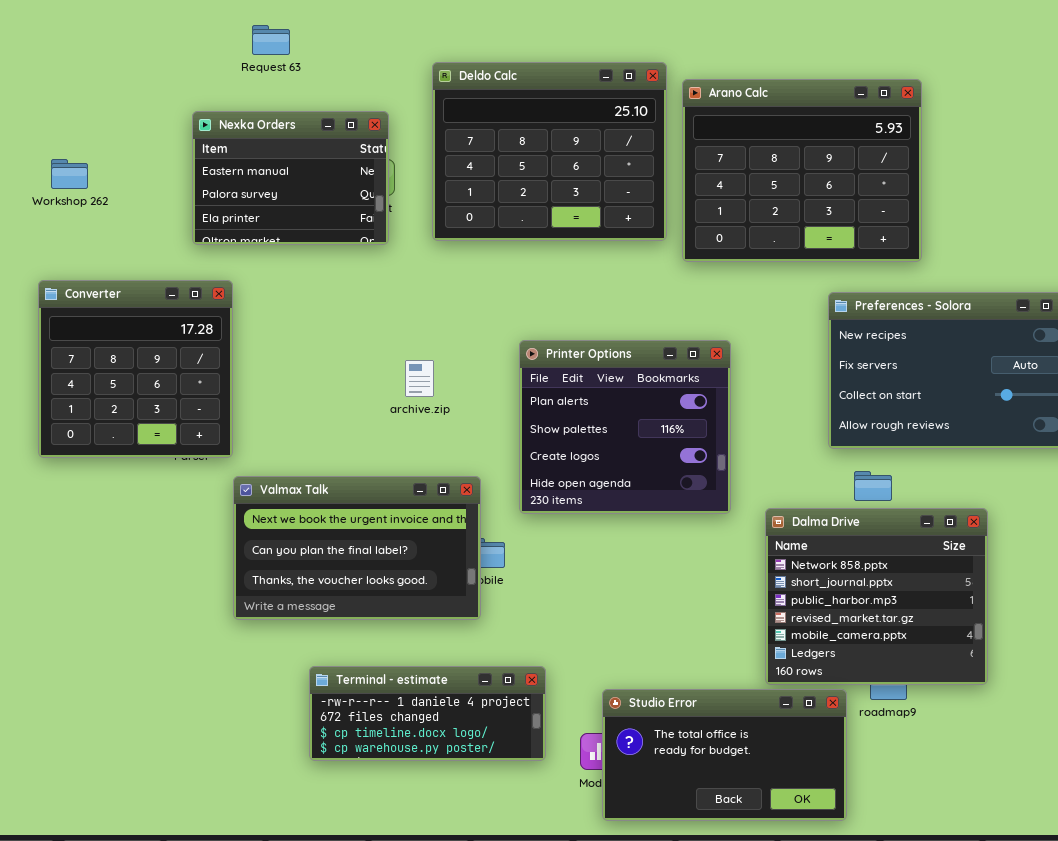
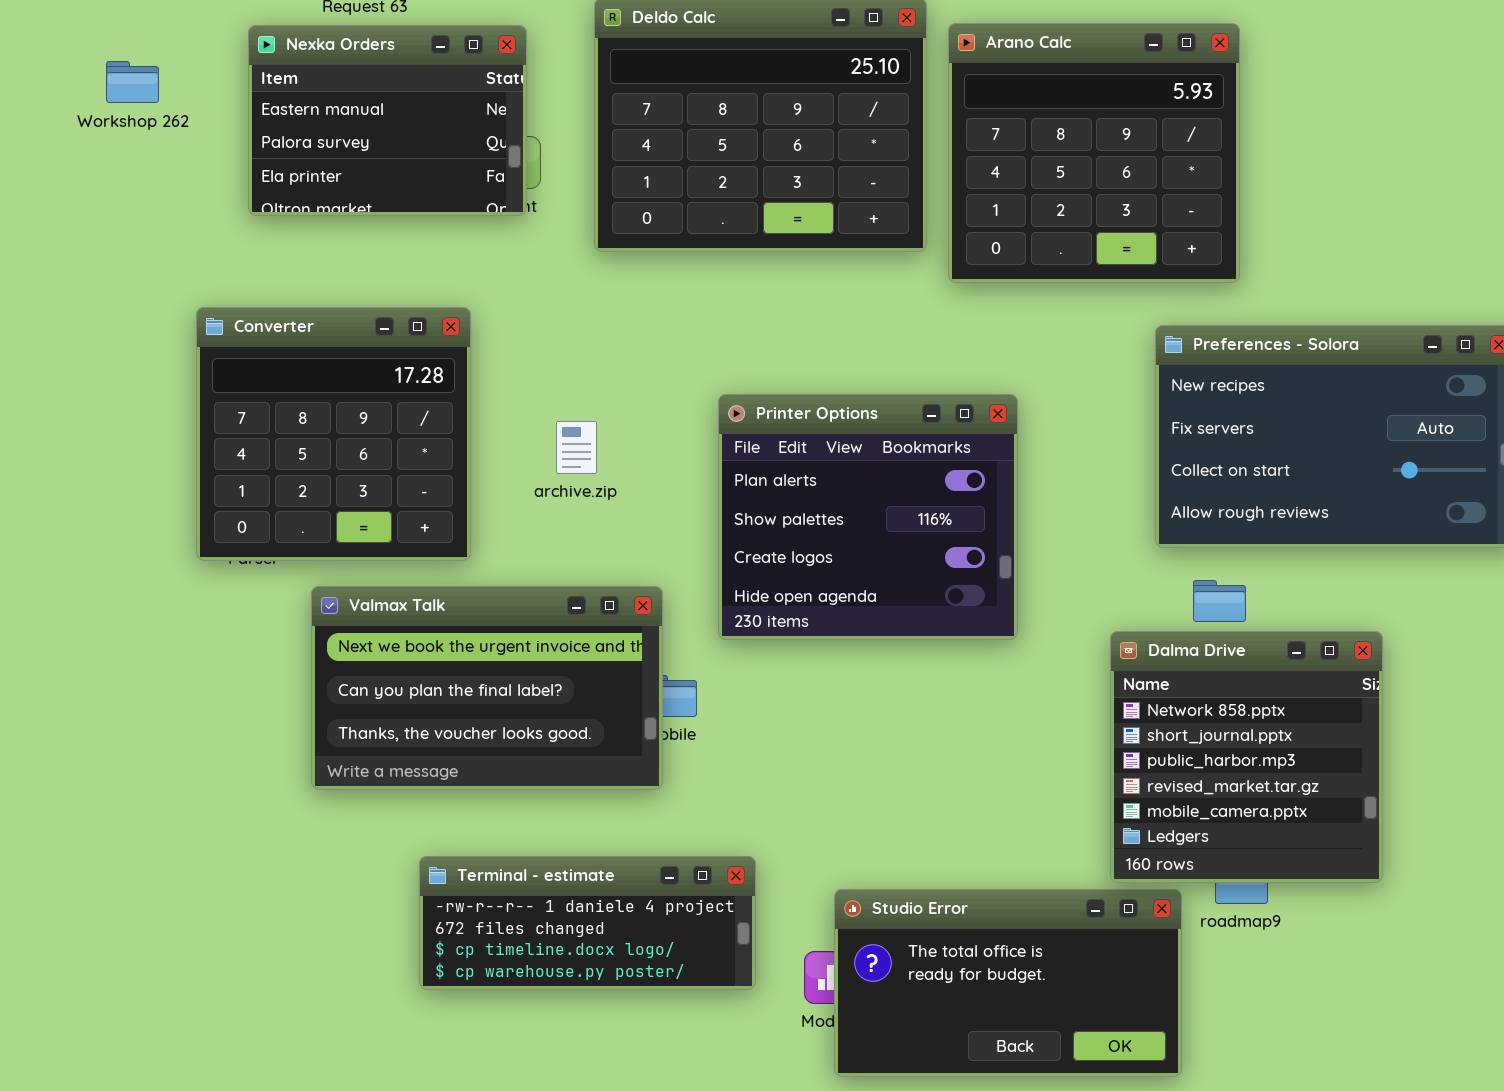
Arano Calc: [682,79,922,262] -> [948,23,1240,283], resized
Nexka Orders: [192,111,389,245] -> [248,25,527,216], moved
Workshop 262: [51,159,88,189] -> [106,61,159,103], moved
Converter: [38,280,233,458] -> [196,307,471,561], moved
Dalma Drive: [765,508,988,685] -> [1110,631,1383,883], resized

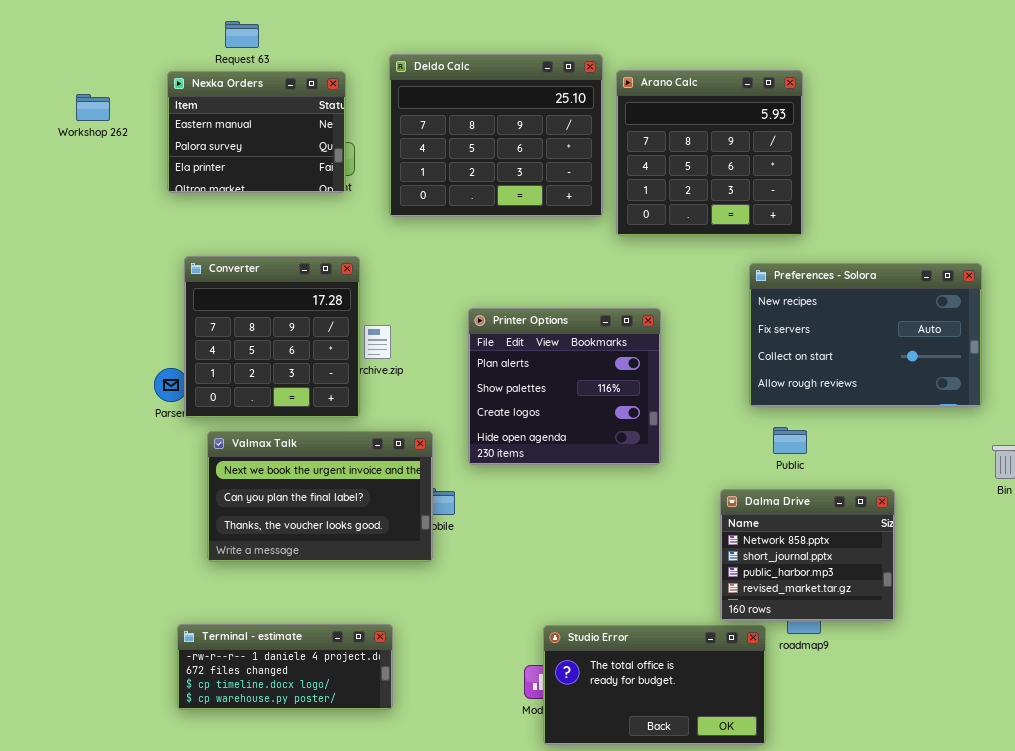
Converter: [196,307,471,561] -> [184,256,360,418], moved
Dalma Drive: [1110,631,1383,883] -> [720,489,895,621], resized
Terminal - estimate: [419,856,756,990] -> [177,624,393,710], moved

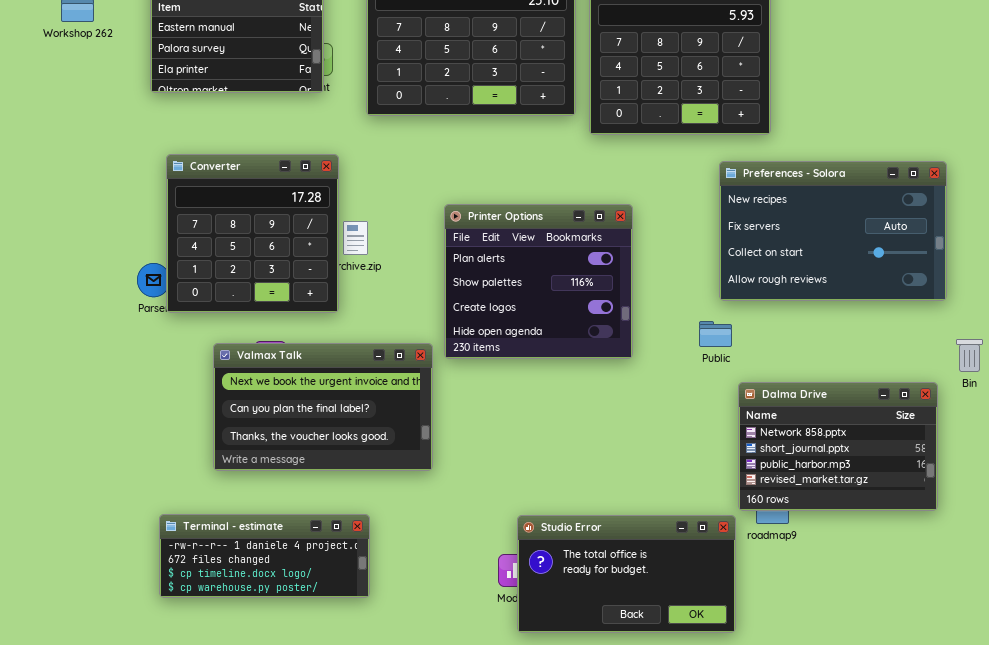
Public: [773,427,807,454] -> [699,321,732,347], moved
Valmax Talk: [207,431,433,562] -> [213,343,433,471], moved
Dalma Drive: [720,489,895,621] -> [738,382,938,511], moved, resized

